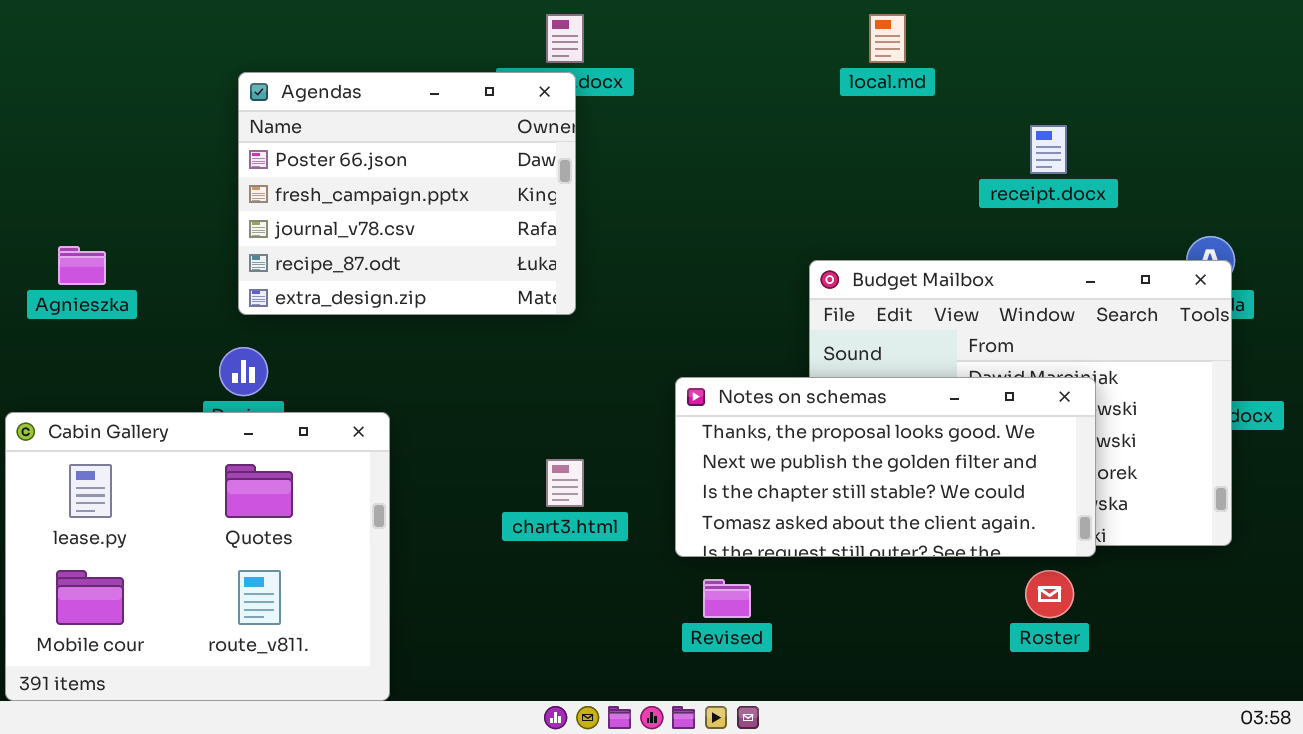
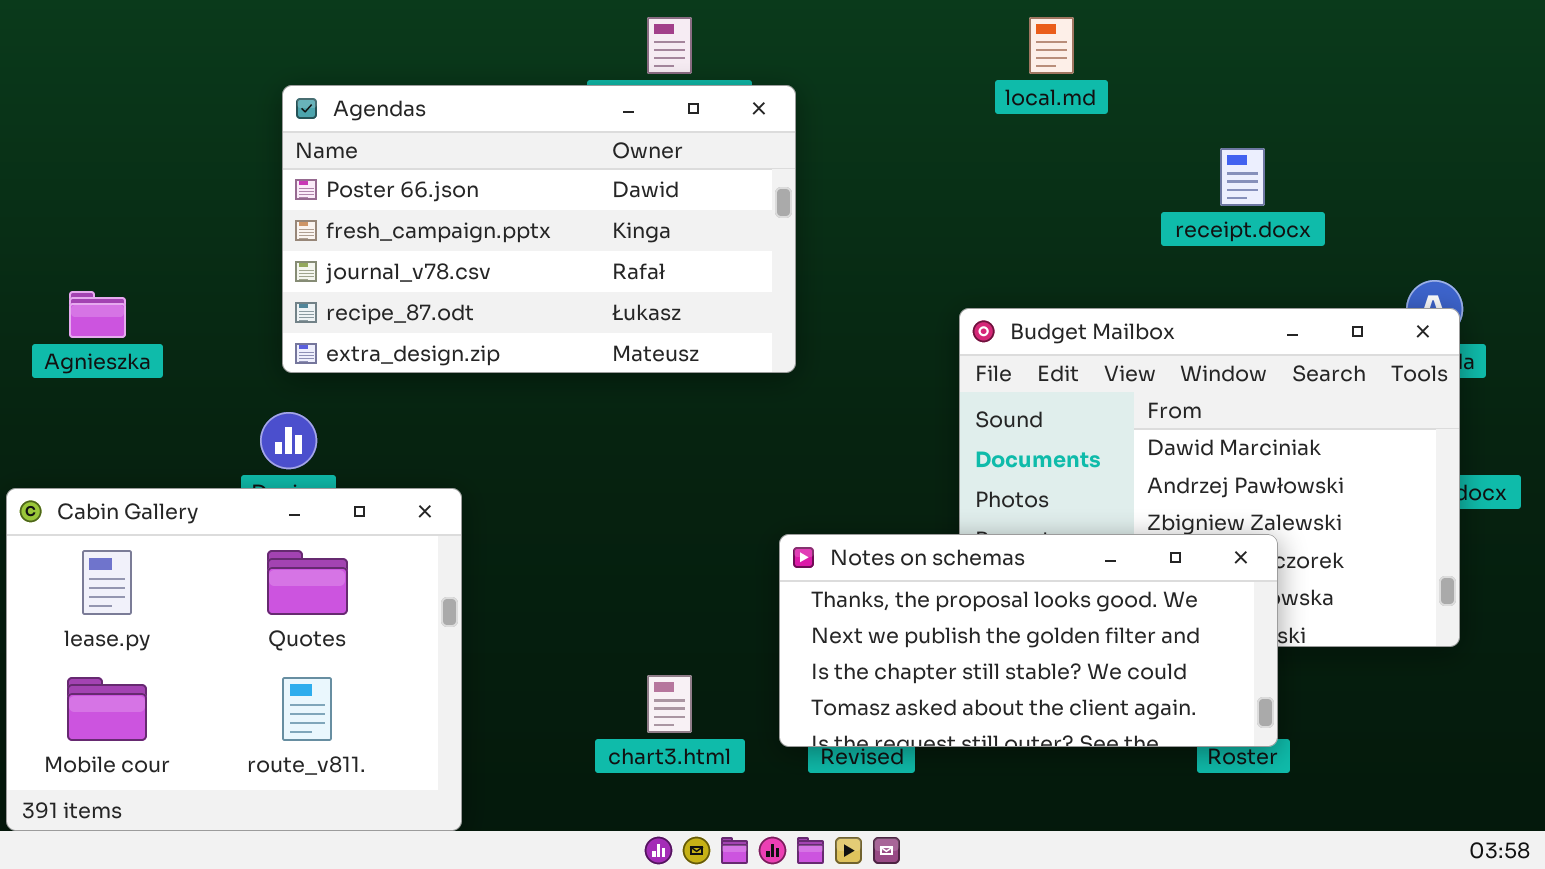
Agendas: [238,72,576,315] -> [282,85,796,373], resized
Notes on schemas: [675,377,1096,557] -> [779,534,1278,747], moved
chart3.html: [546,459,584,507] -> [647,675,692,733], moved

